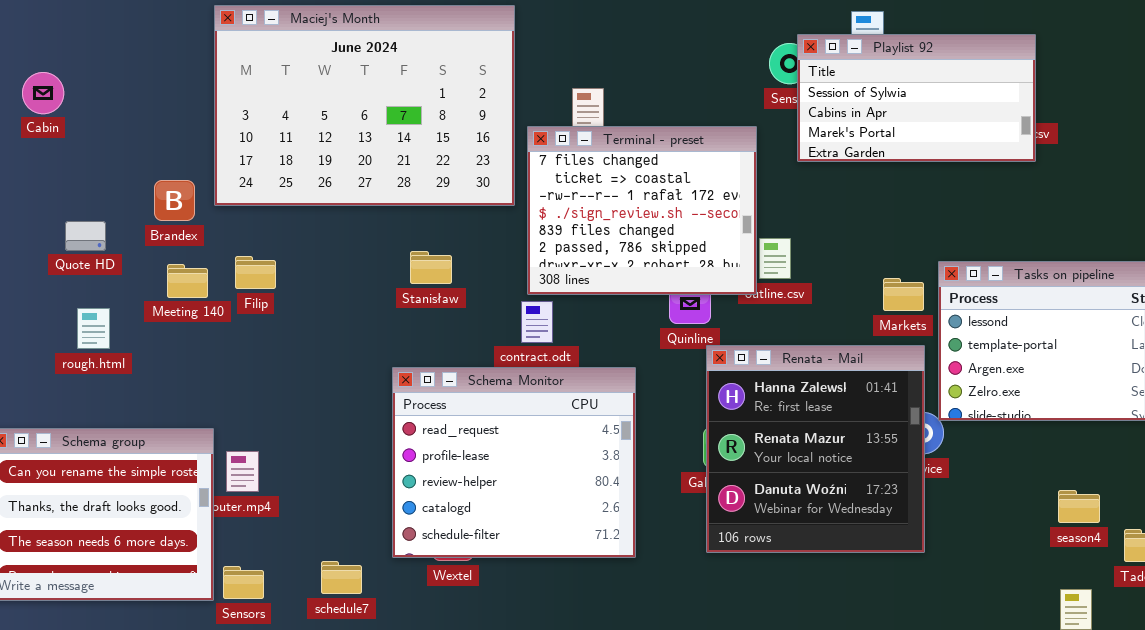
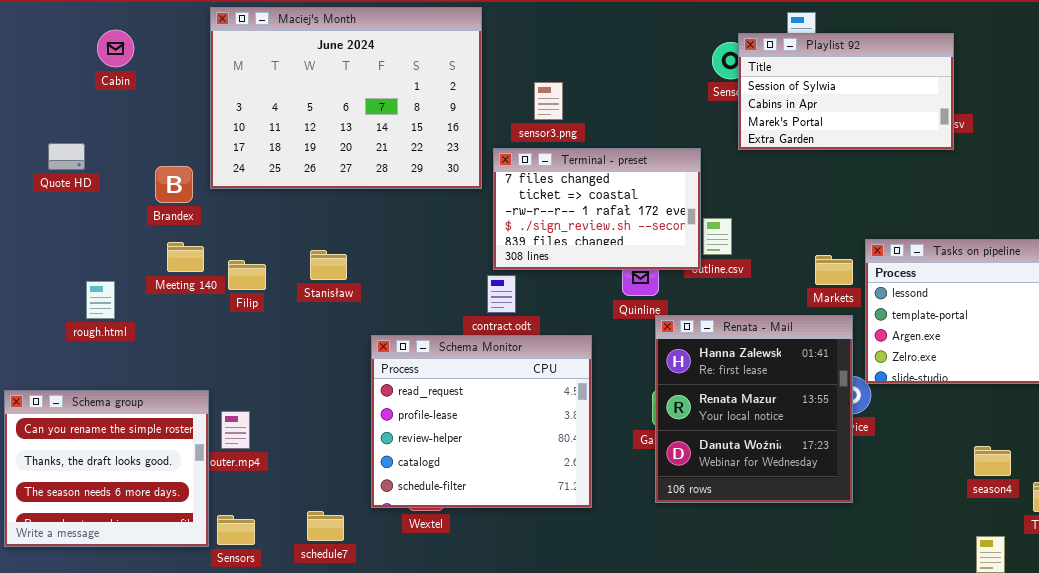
Cabin: [22,72,64,114] -> [97,30,134,67], moved
Terminal - preset: [527,126,757,295] -> [493,148,701,270], resized
Quote HD: [65,221,106,251] -> [48,143,85,170], moved
Stanisław: [410,251,452,284] -> [310,250,347,280], moved
Filip: [235,256,276,289] -> [228,260,266,290], moved

